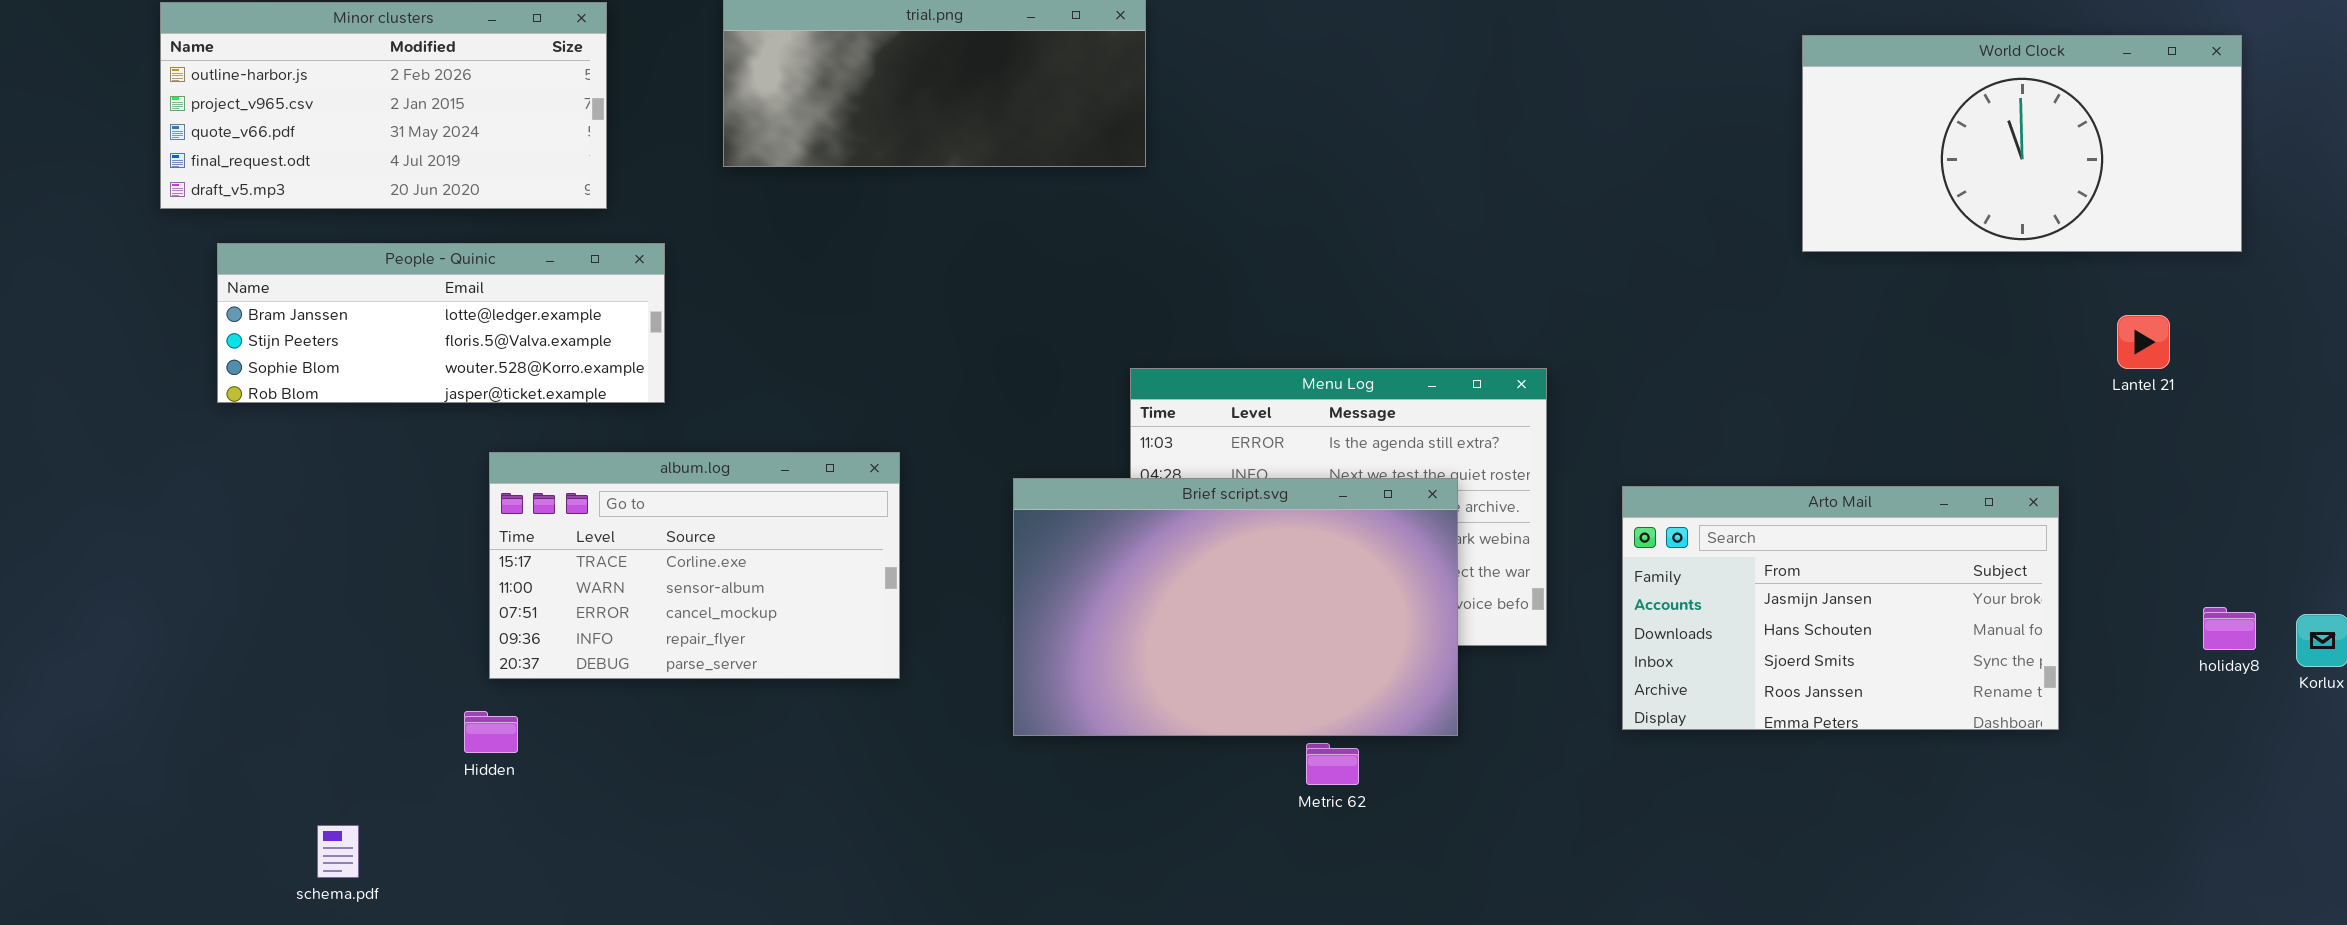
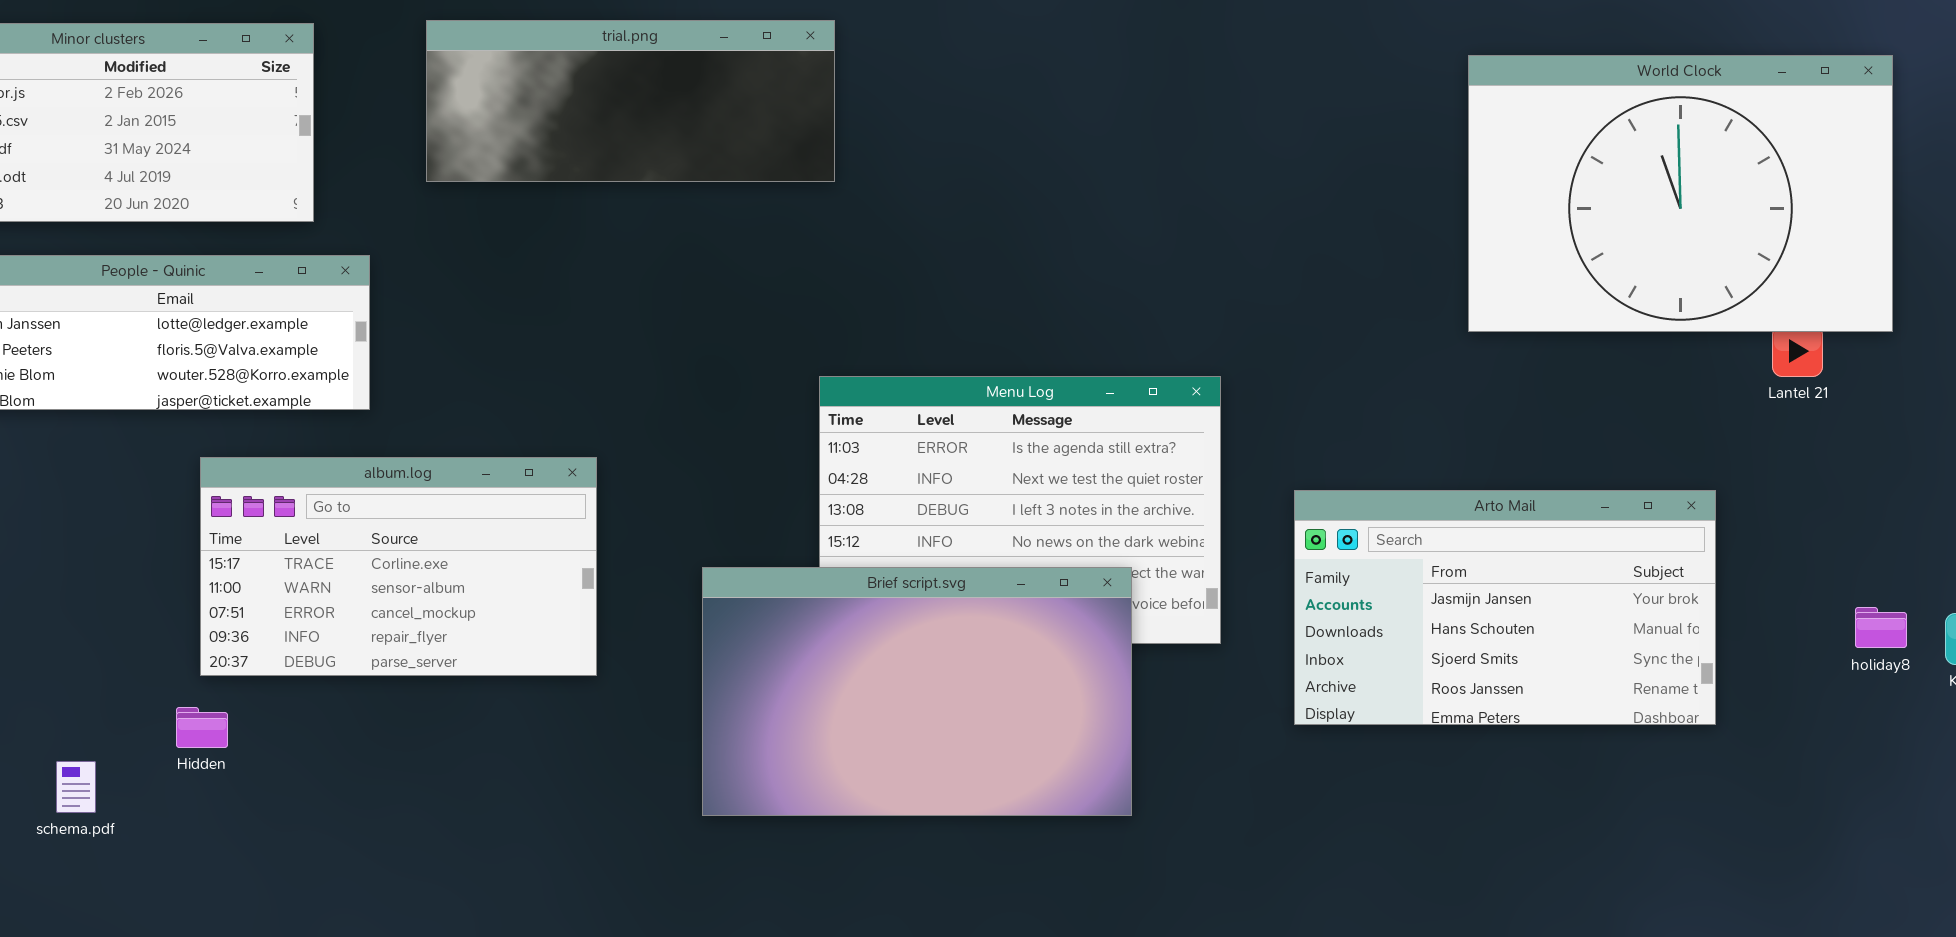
World Clock: [1802,35,2242,252] -> [1468,55,1893,332], resized
Brief script.svg: [1013,478,1458,736] -> [702,567,1132,816], moved
schema.pdf: [317,825,359,878] -> [56,761,96,813], moved

